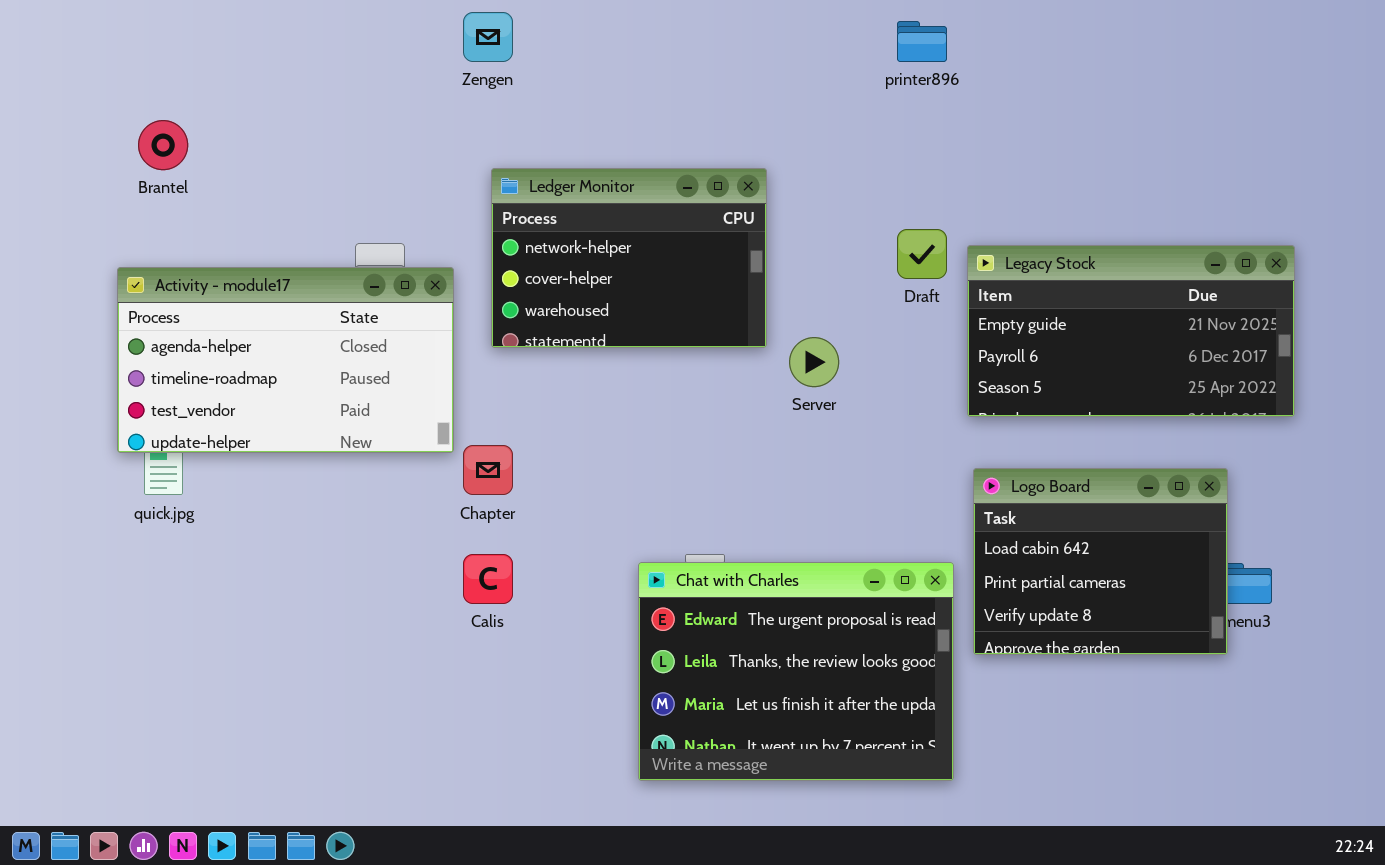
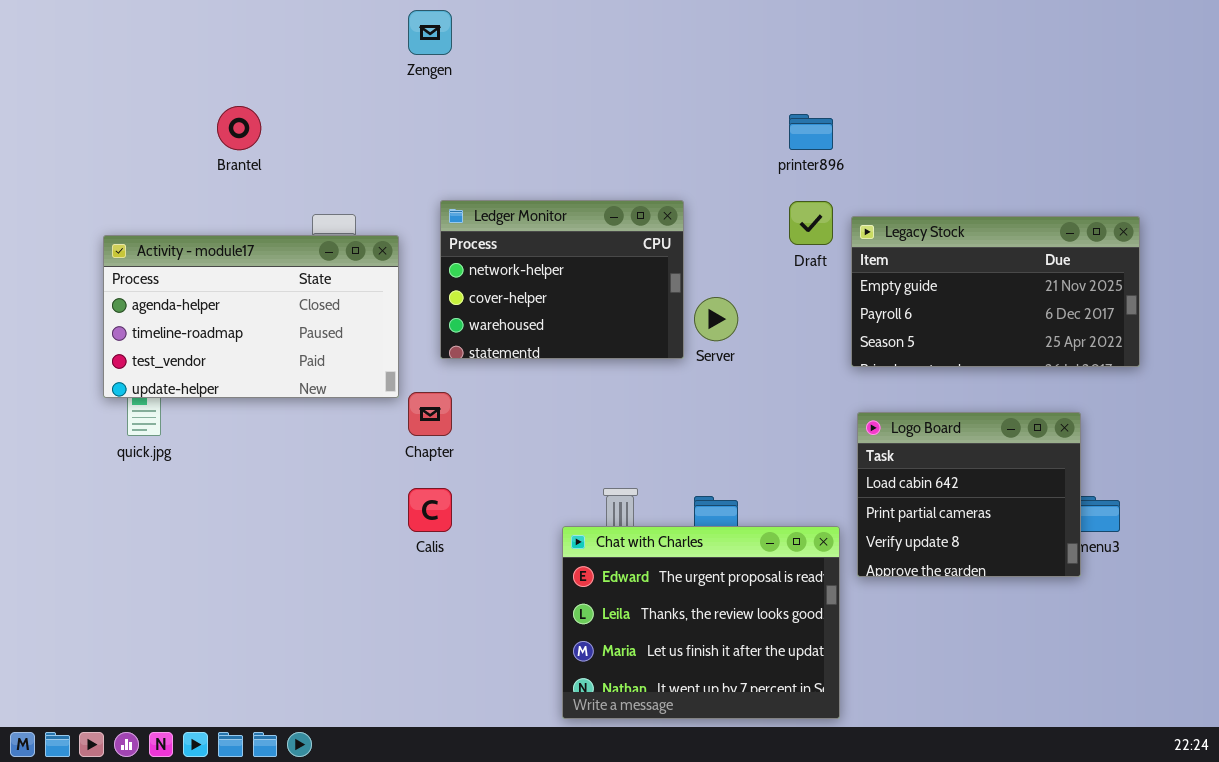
printer896: [897,21,947,62] -> [789,114,833,150], moved
Brantel: [138,120,188,170] -> [217,106,261,150], moved
Ledger Monitor: [491,168,767,348] -> [440,200,684,359], moved
Chat with Charles: [638,562,954,781] -> [562,526,840,719], moved

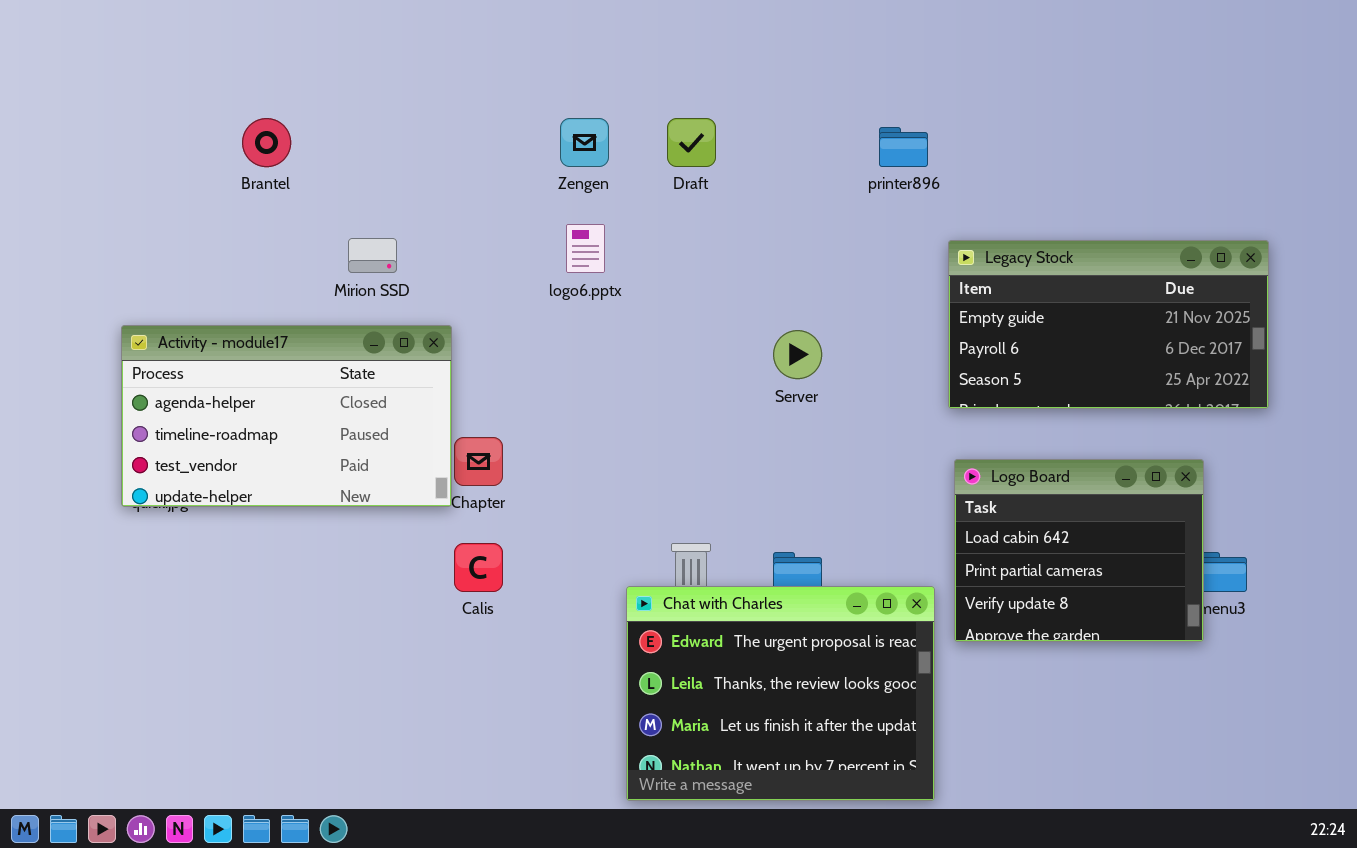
Zengen: [408,10,452,55] -> [560,118,609,167], moved
Ledger Monitor: [440,200,684,359] -> none, closed
Draft: [789,201,833,245] -> [667,118,716,167], moved
Activity - module17: [103,235,399,398] -> [121,325,452,507], moved

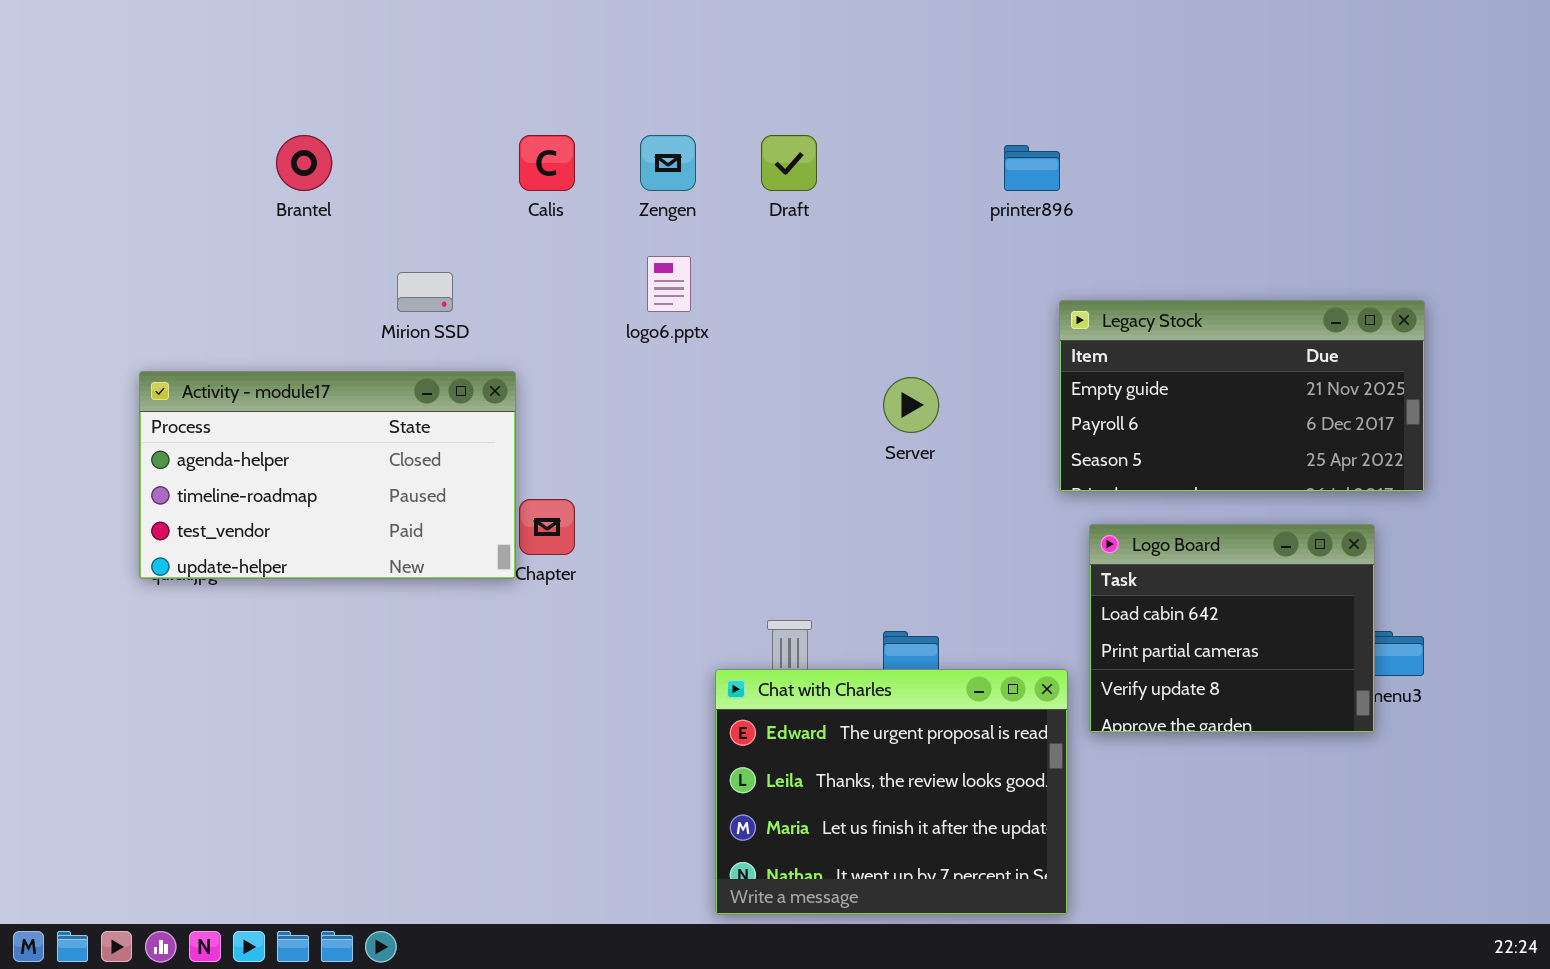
Legacy Stock: [948,240,1269,409] -> [1059,300,1425,492], moved
Calis: [454,543,503,592] -> [519,135,575,191], moved

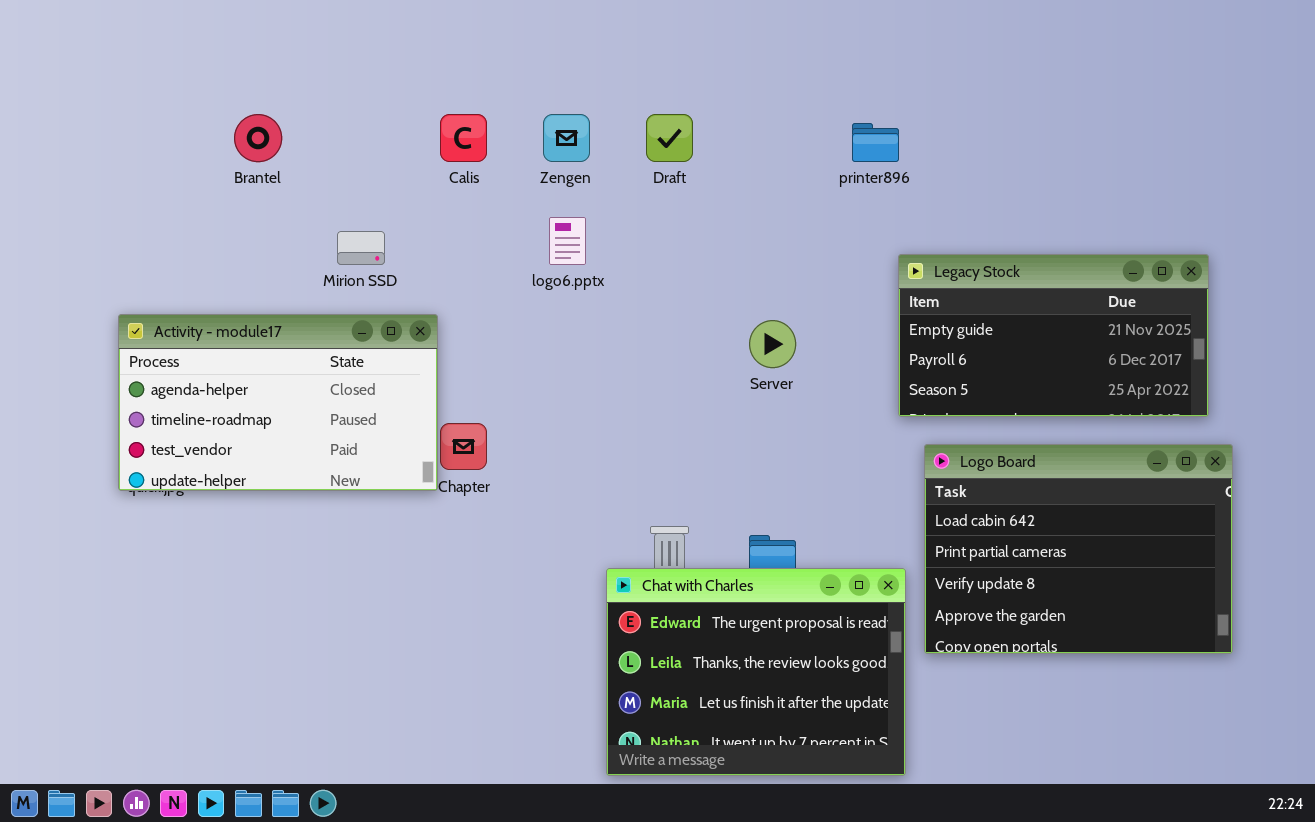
Logo Board: [1089,524,1375,733] -> [924,444,1233,654], resized

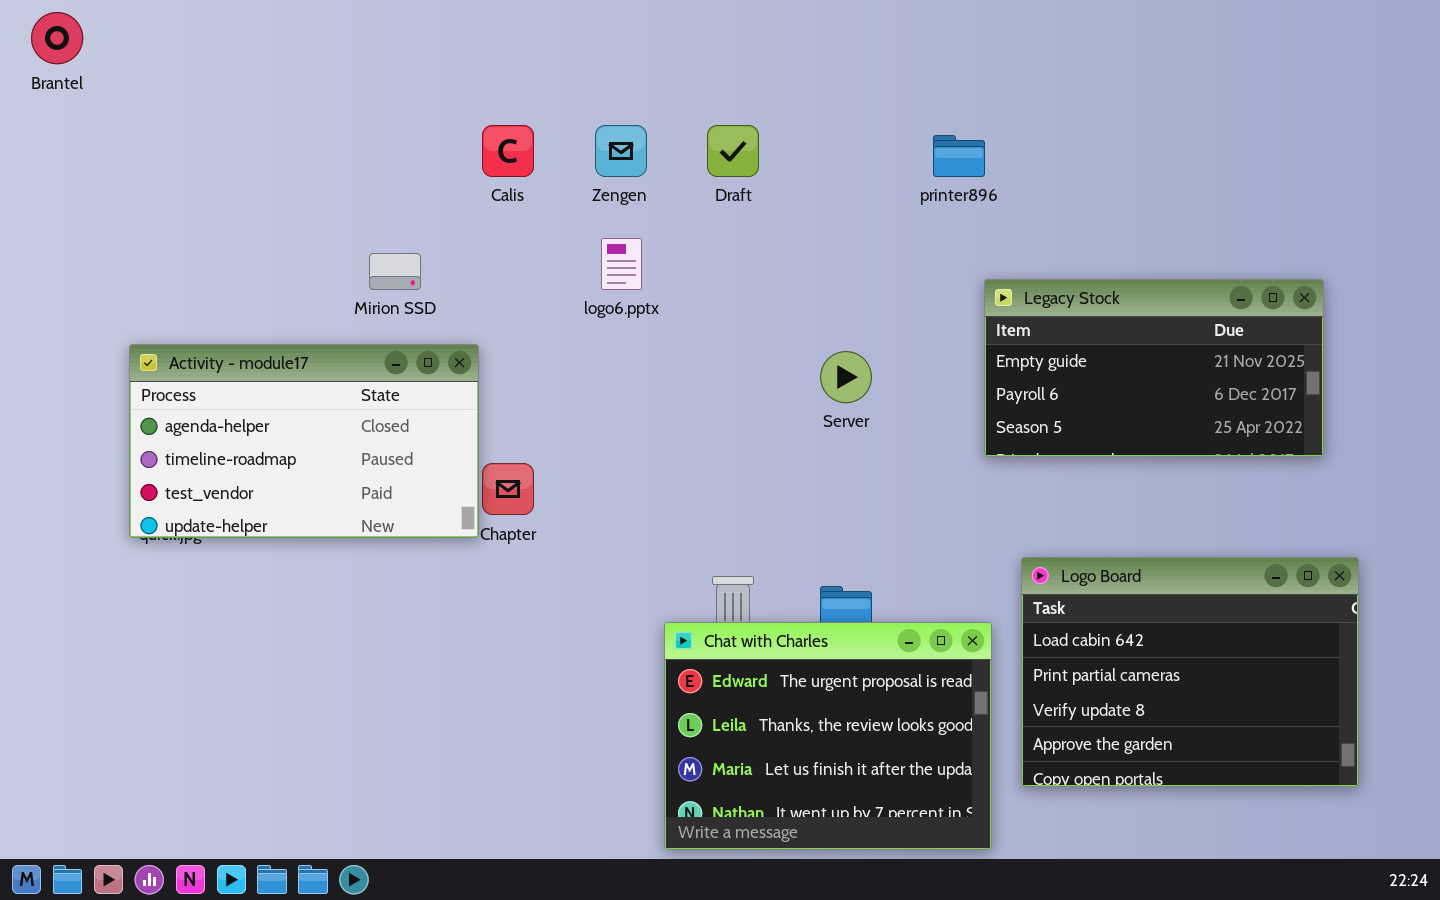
Brantel: [234,114,282,162] -> [31,12,83,64], moved
Logo Board: [924,444,1233,654] -> [1021,557,1359,787], moved

